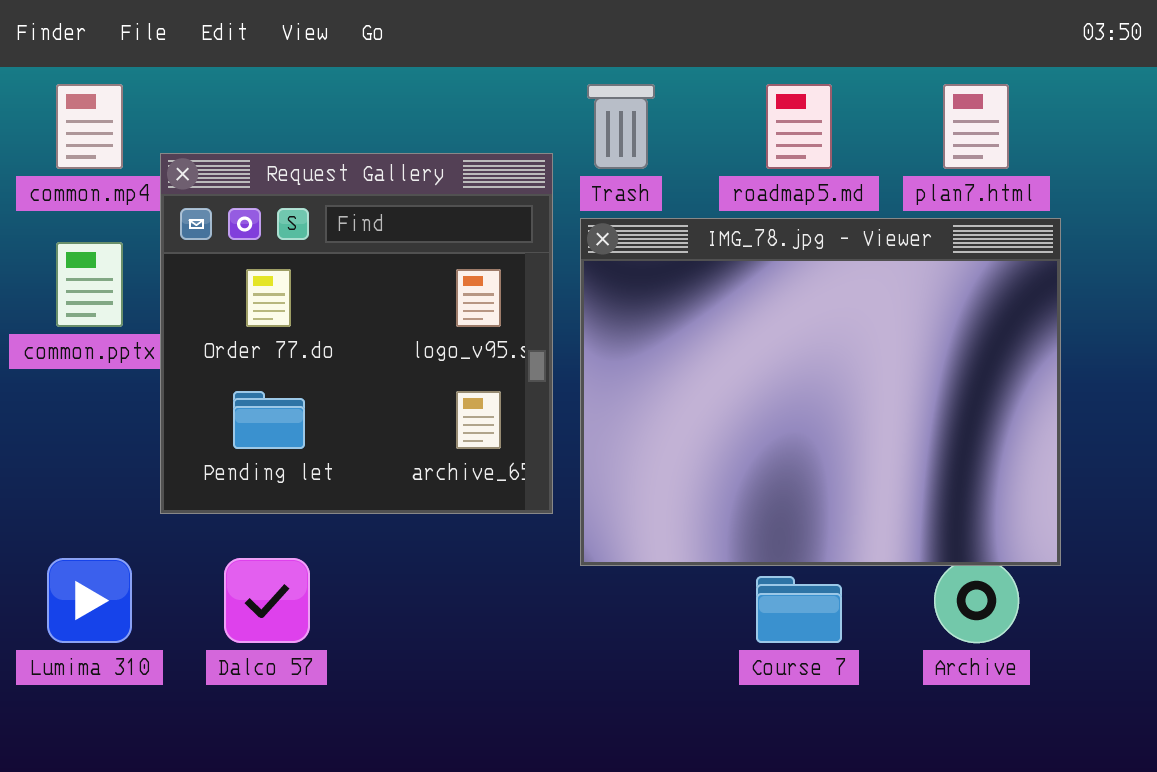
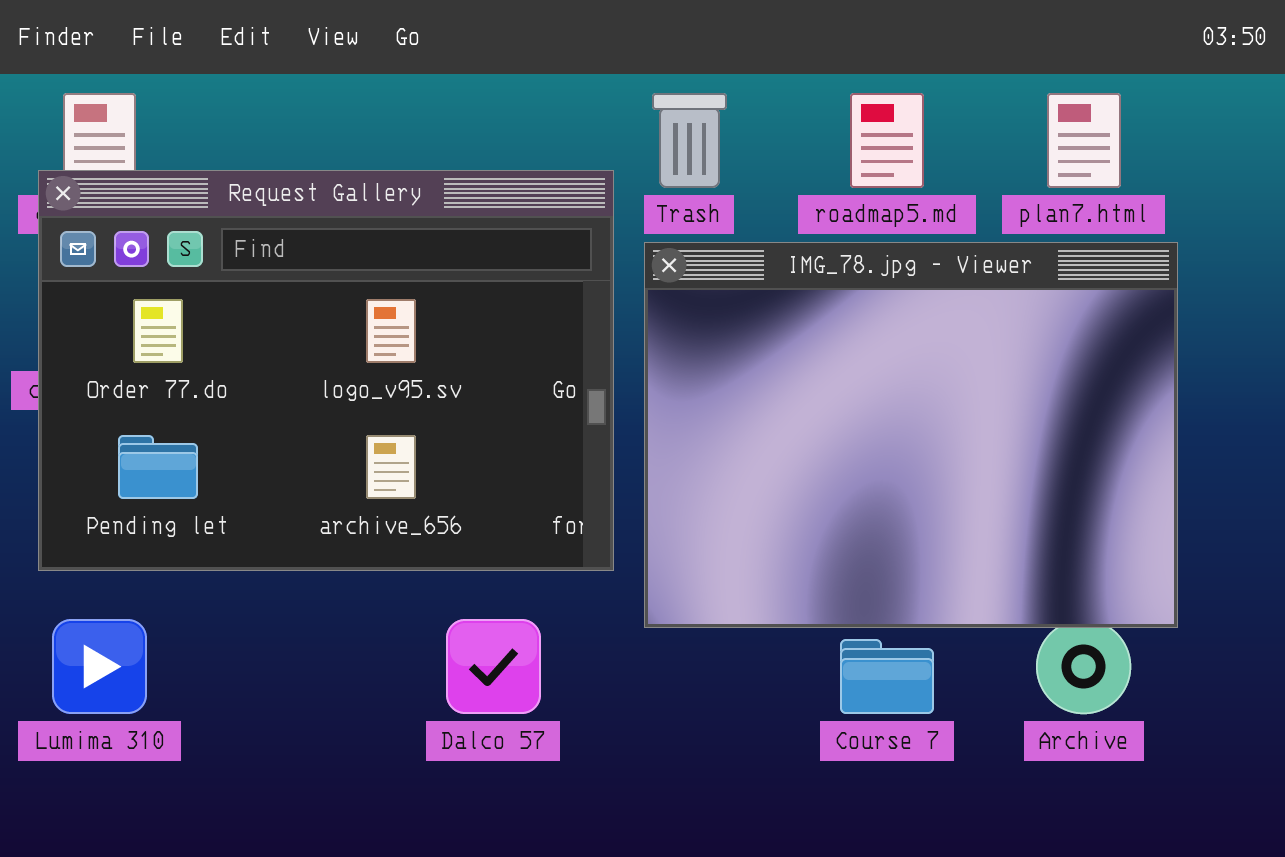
Request Gallery: [160,153,553,514] -> [38,170,614,571], resized
Dalco 57: [224,558,310,643] -> [446,619,541,714], moved

